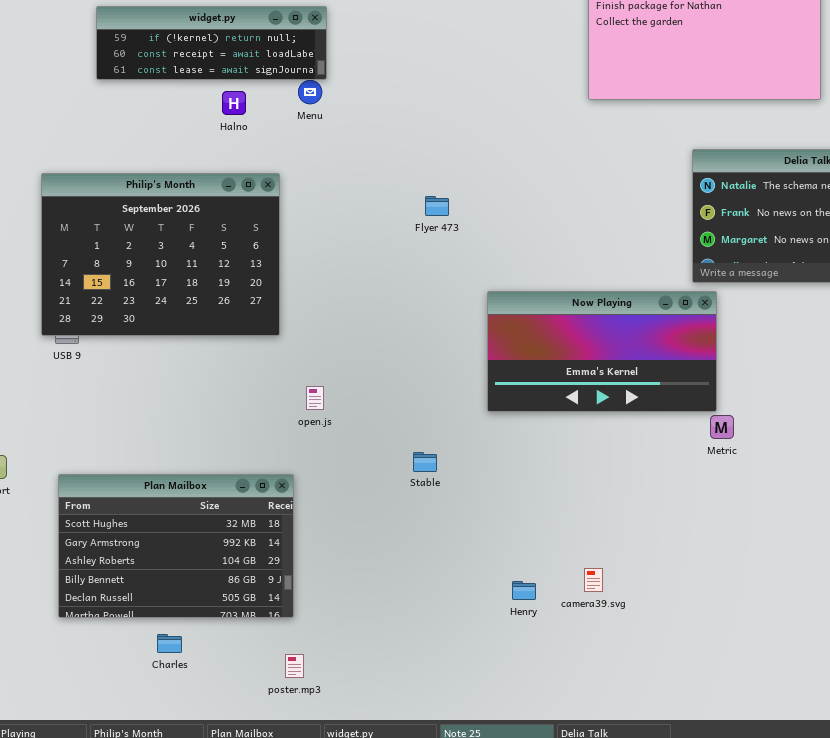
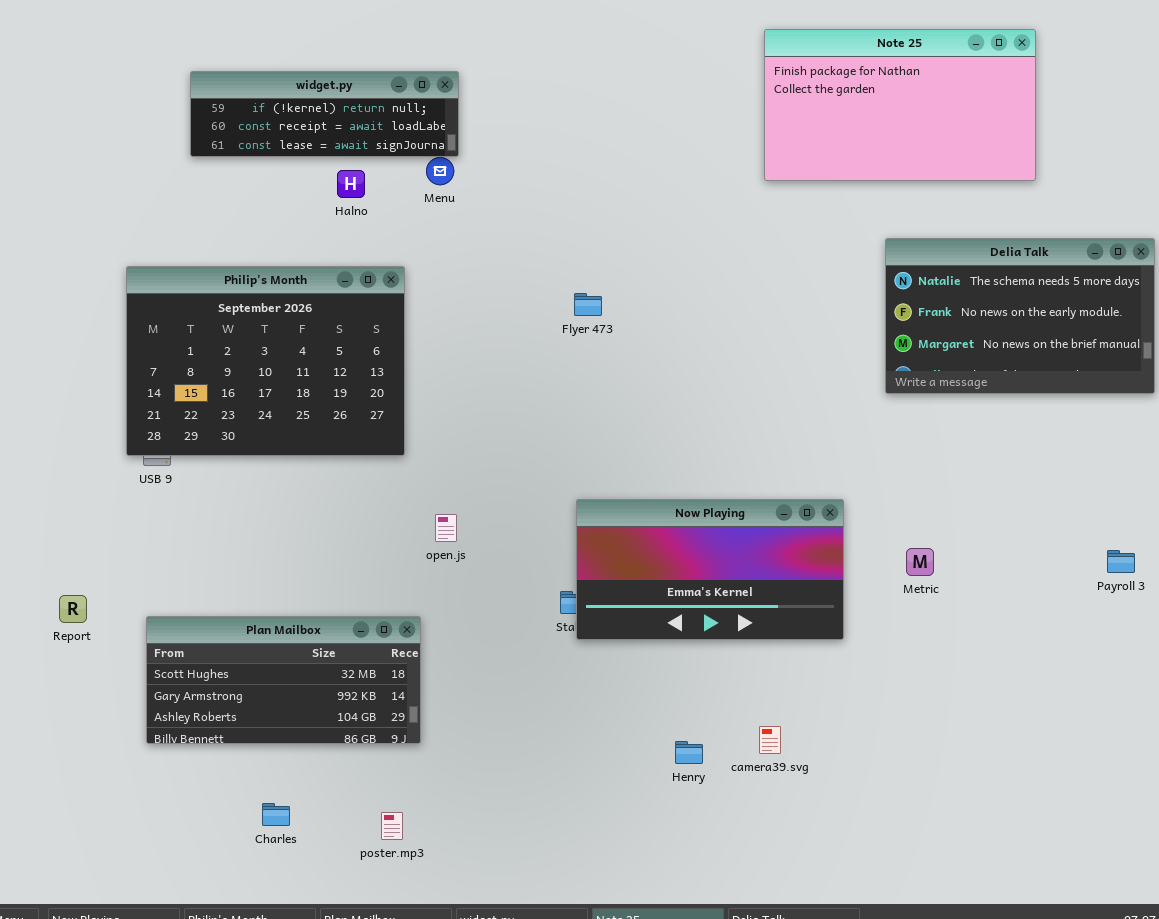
Now Playing: [487,291,717,412] -> [576,499,844,640], moved
Plan Mailbox: [58,474,294,618] -> [146,616,421,744], resized
poster.mp3: [285,654,304,678] -> [381,812,403,840], moved

